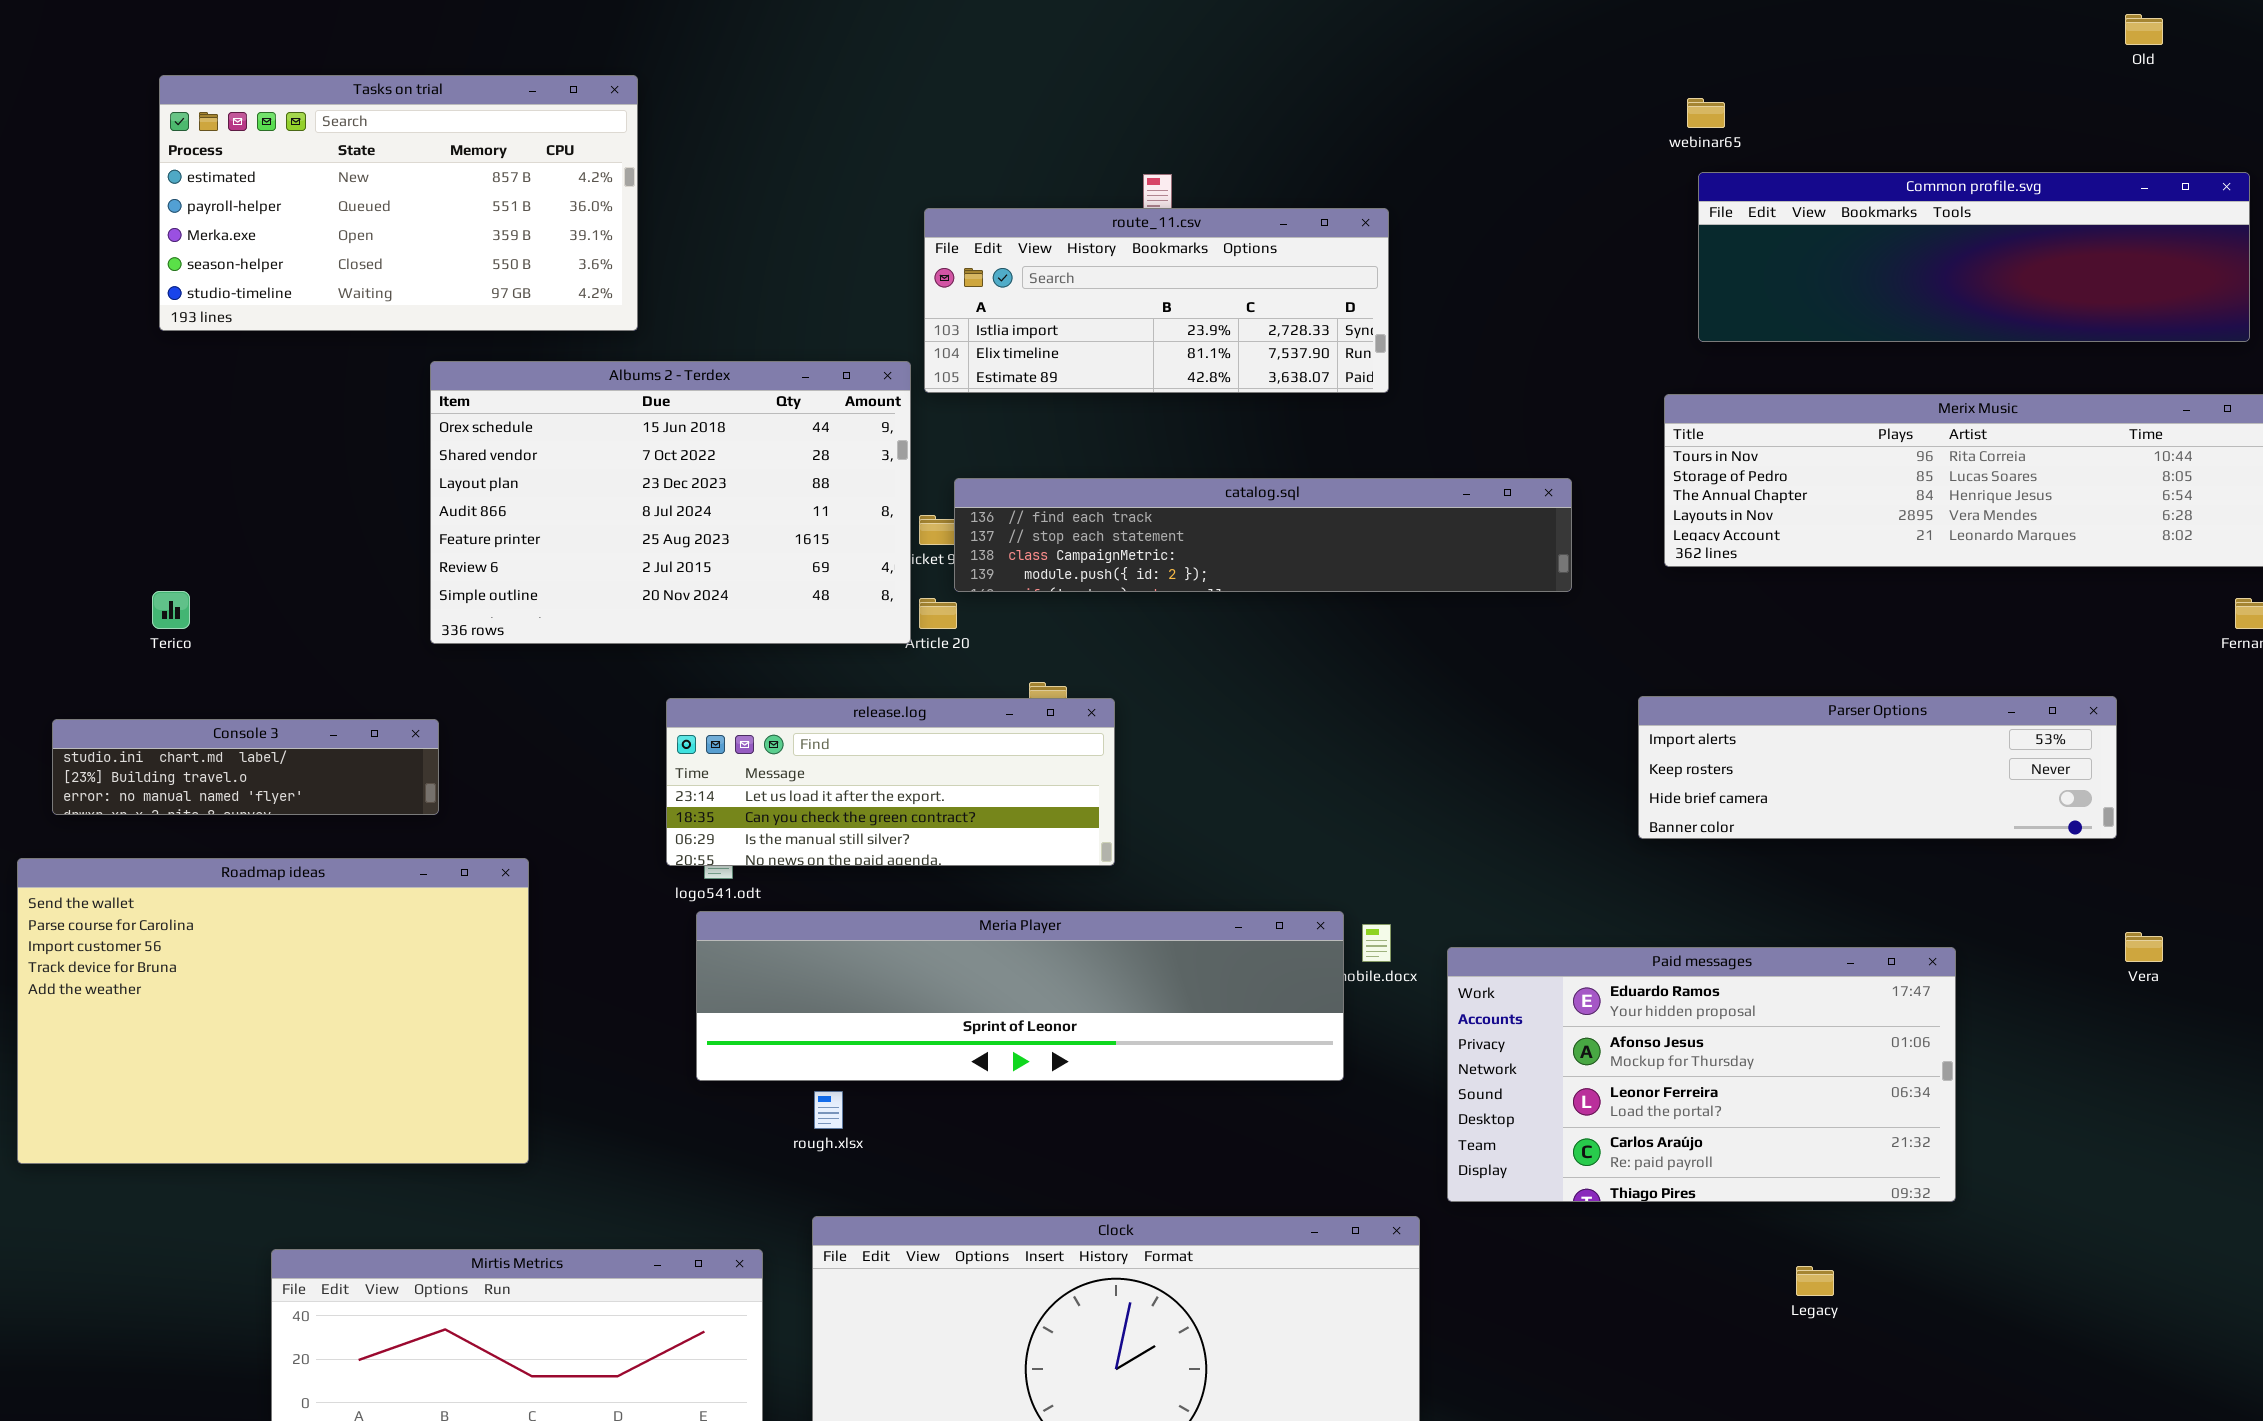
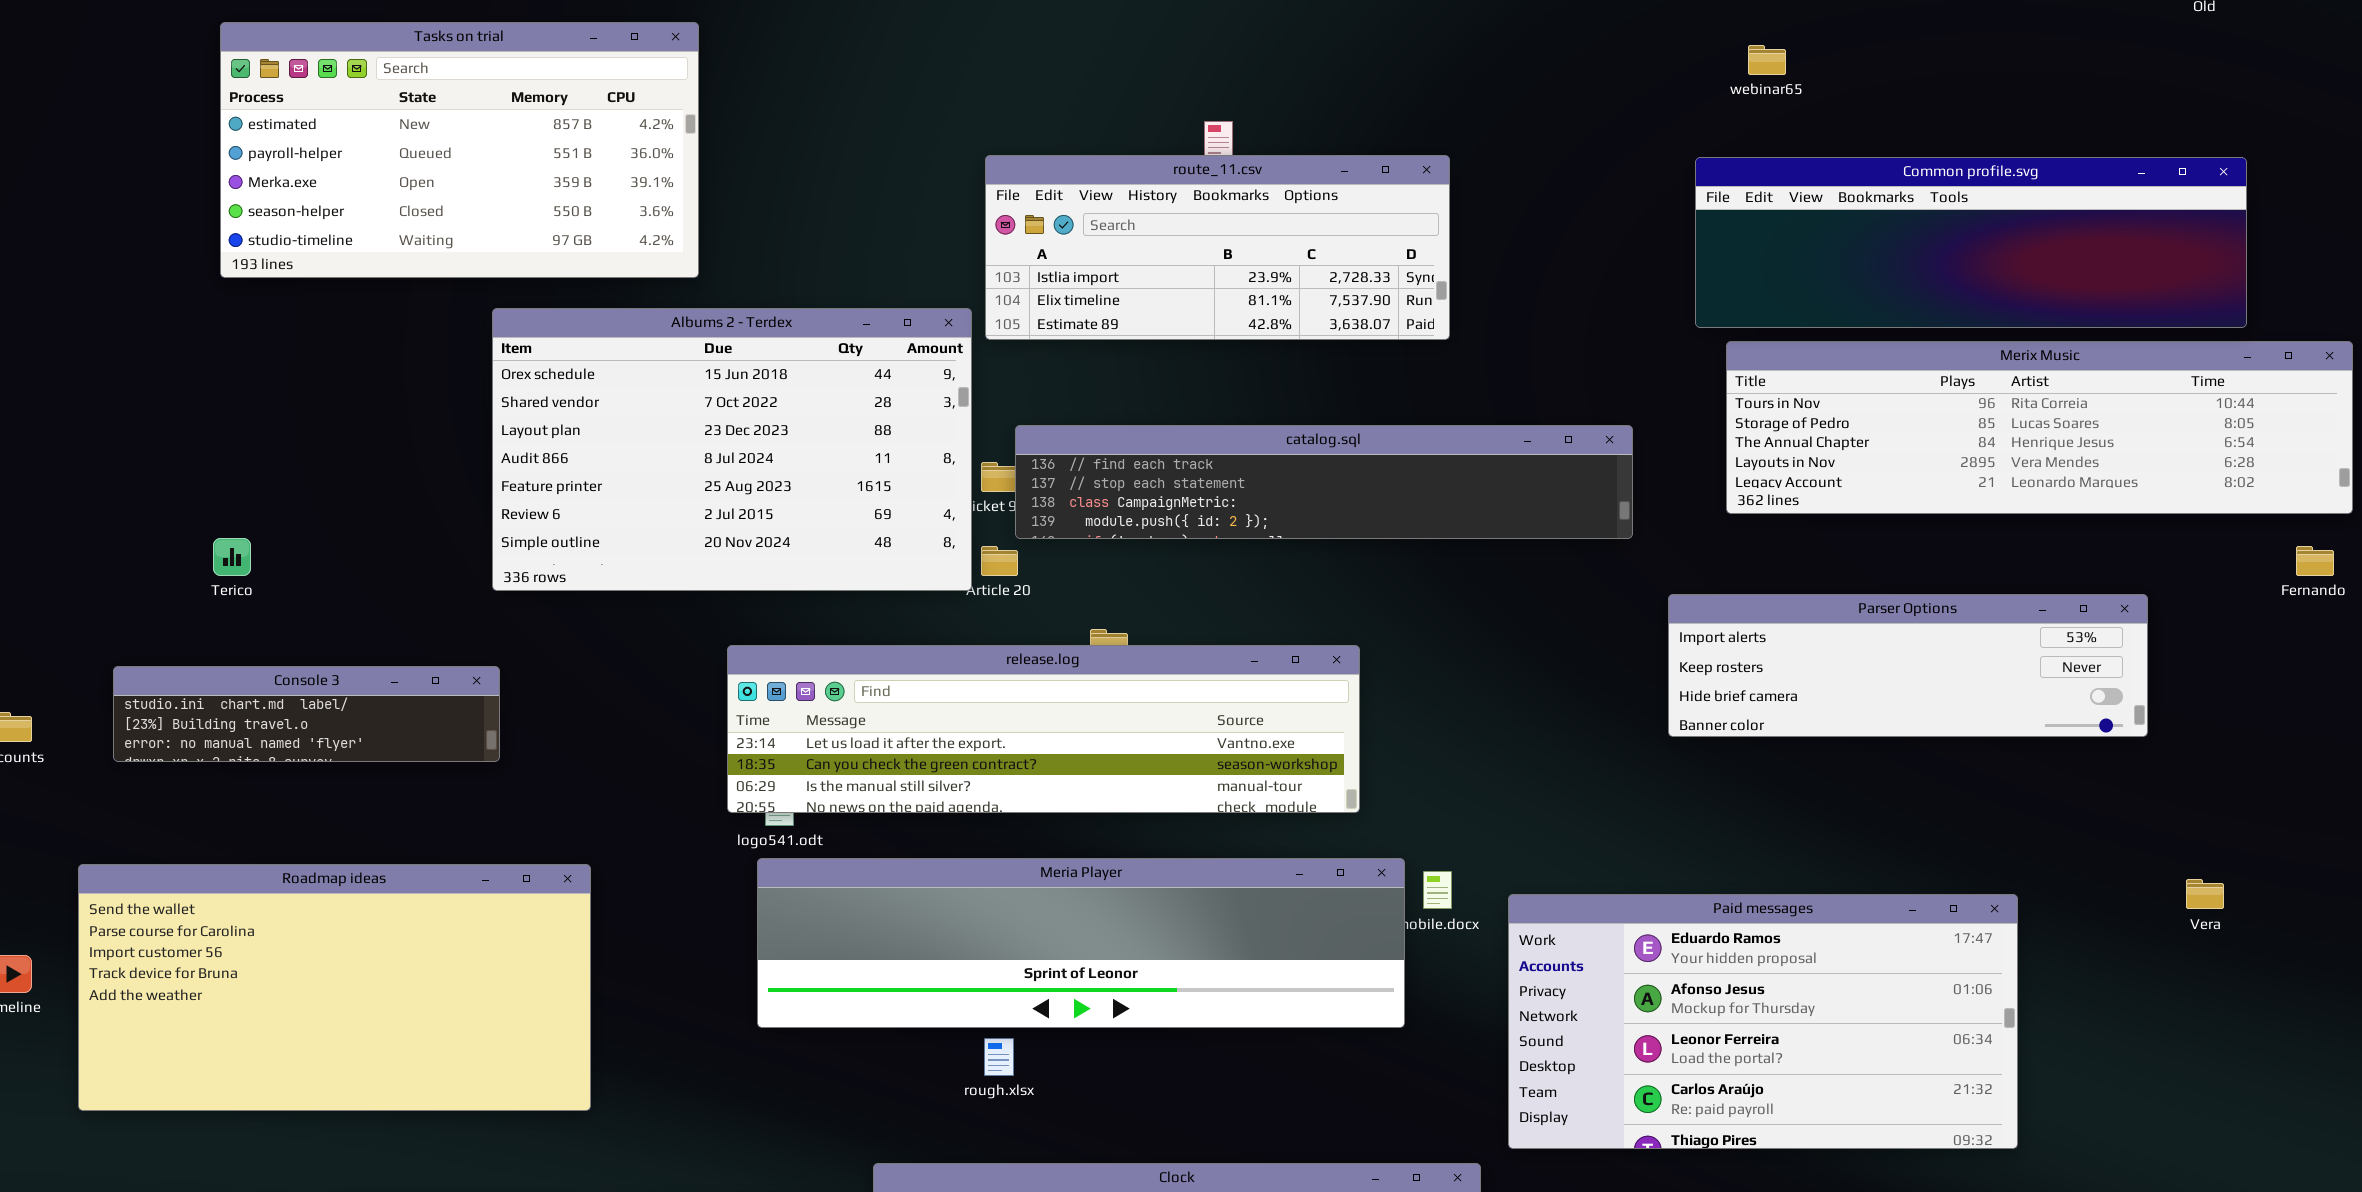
Common profile.svg: [1698,172,2250,342] -> [1695,157,2247,328], moved
Parser Options: [1638,696,2117,839] -> [1668,594,2148,737], moved
release.log: [666,698,1115,866] -> [727,645,1360,813], resized
Roadmap ideas: [17,858,529,1164] -> [78,864,591,1111], resized
rough.xlsx: [814,1091,843,1129] -> [984,1038,1014,1076], moved

